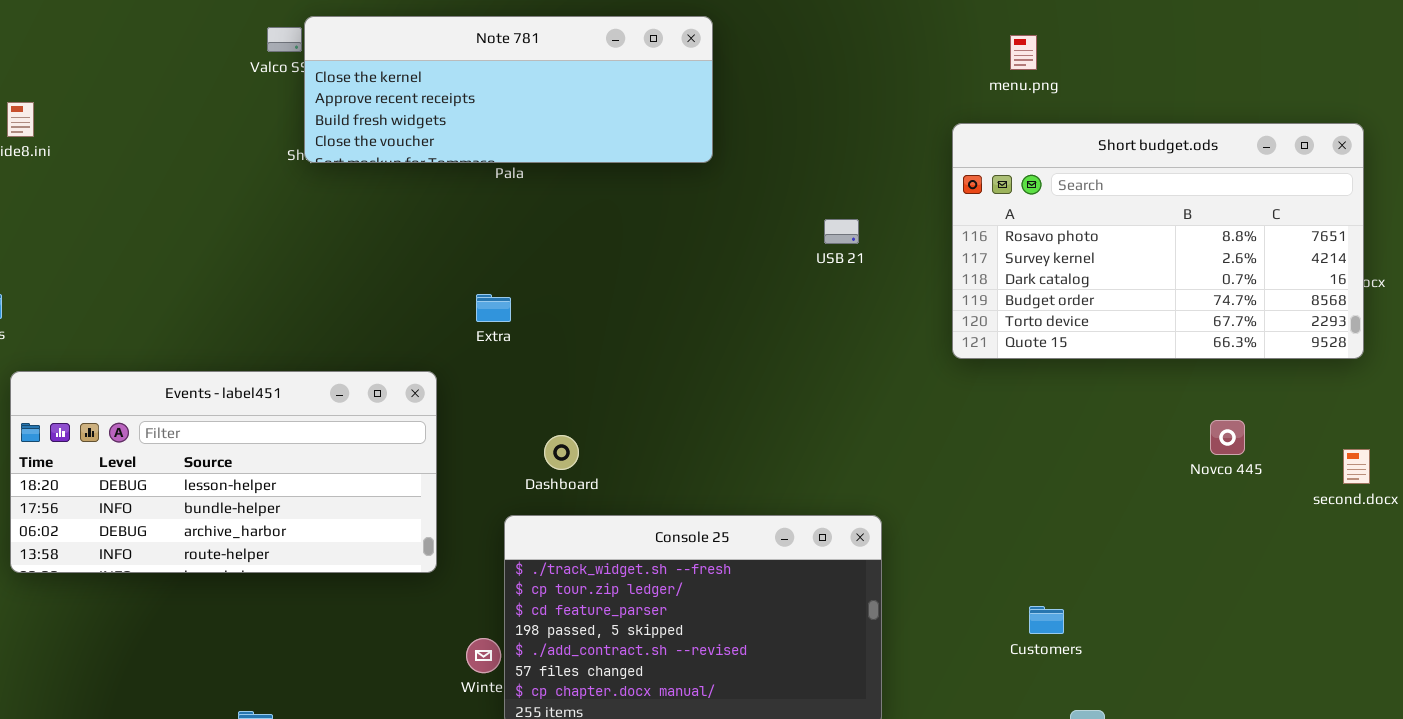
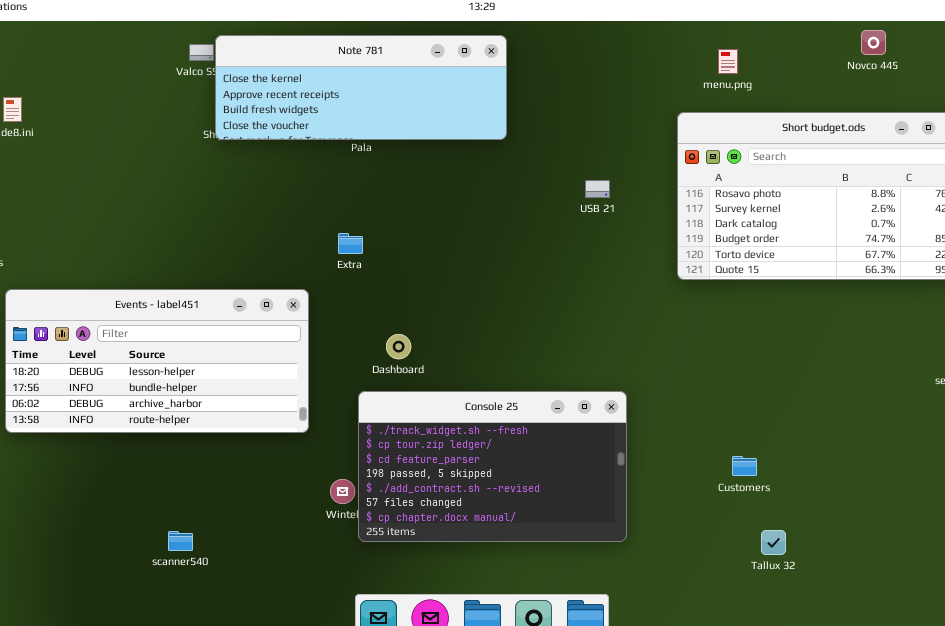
Novco 445: [1210,420,1245,455] -> [861,30,886,55], moved

